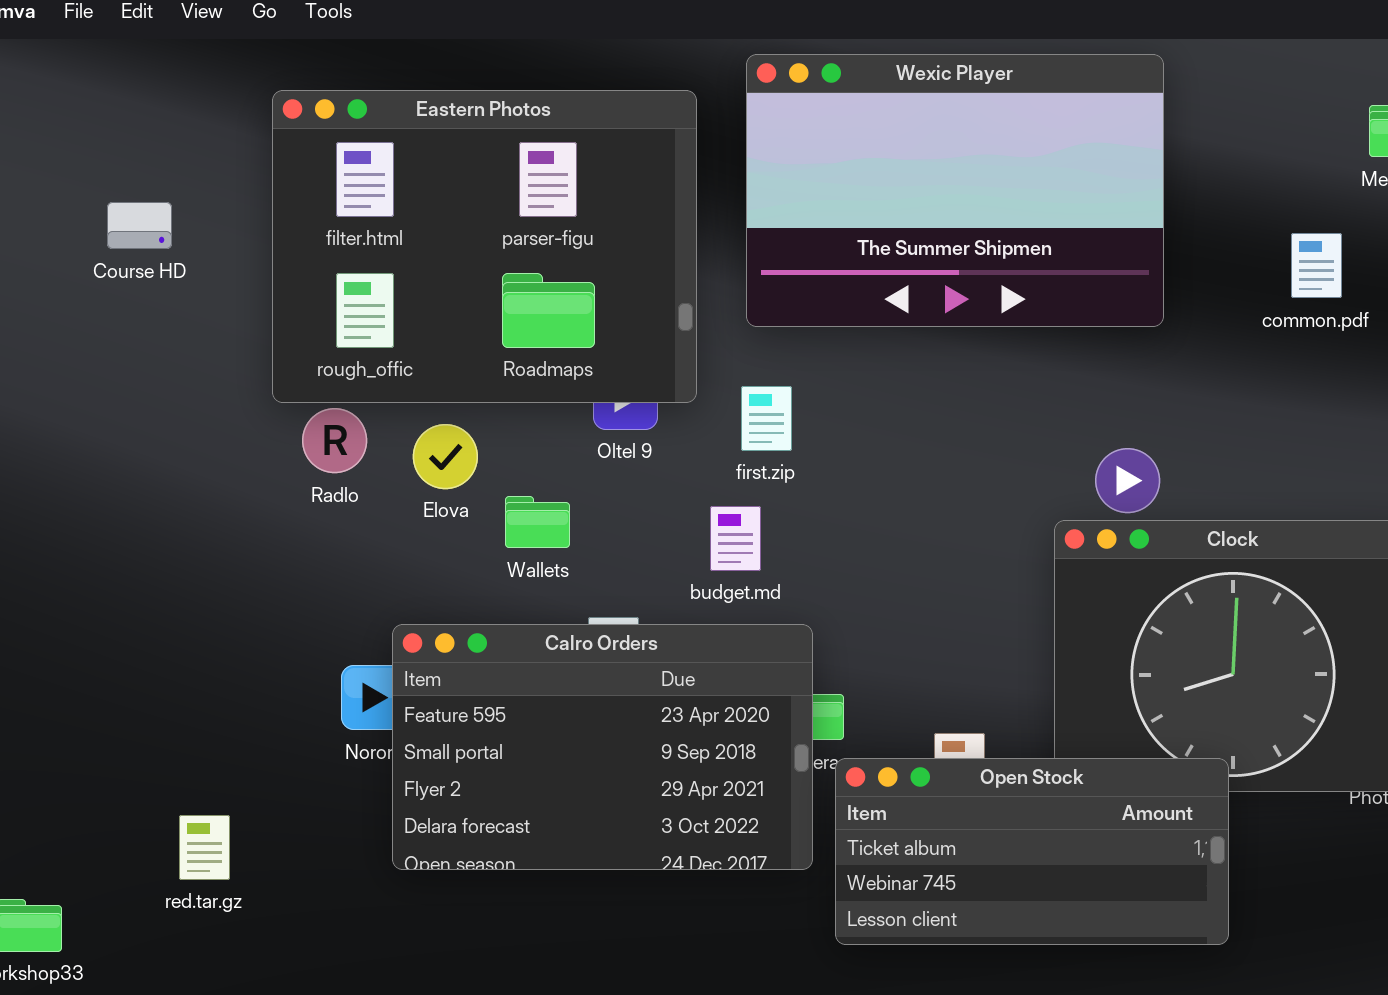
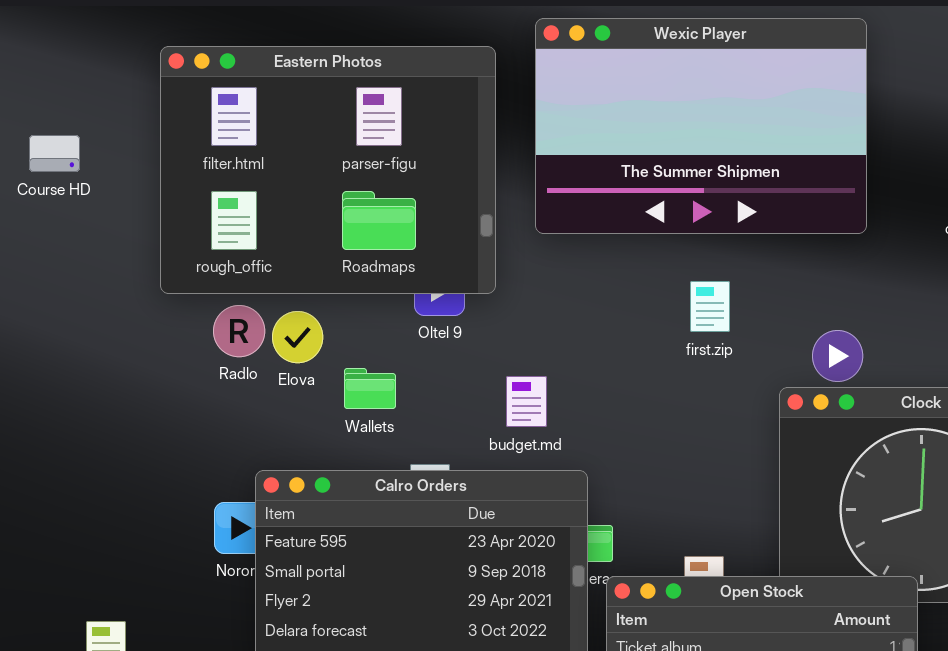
first.zip: [741,386,792,451] -> [690,281,730,332], moved
Radlo: [302,408,367,473] -> [213,305,265,357], moved

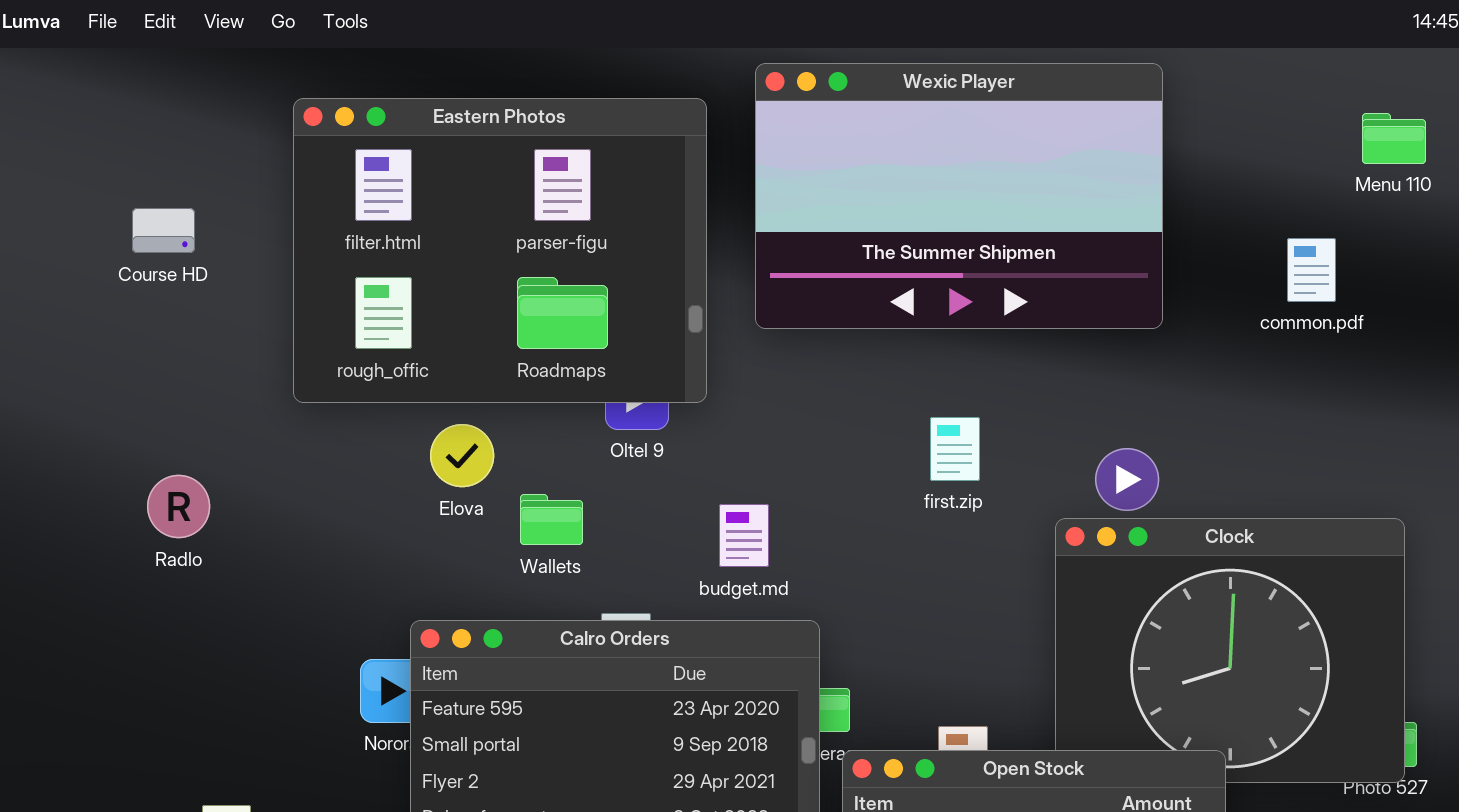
first.zip: [690,281,730,332] -> [930,417,980,481], moved
Radlo: [213,305,265,357] -> [147,475,210,538], moved

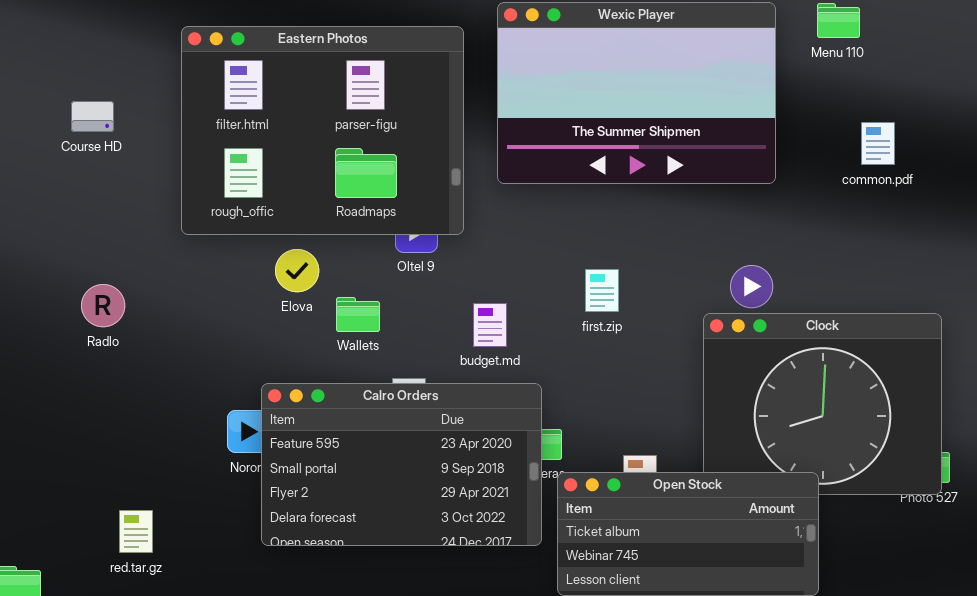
Menu 110: [1362,113,1426,164] -> [817,3,860,38], moved
first.zip: [930,417,980,481] -> [585,269,619,312], moved

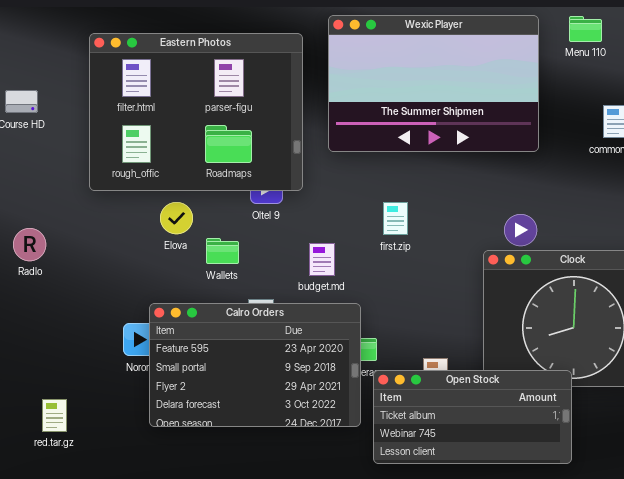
first.zip: [585,269,619,312] -> [383,202,408,235], moved

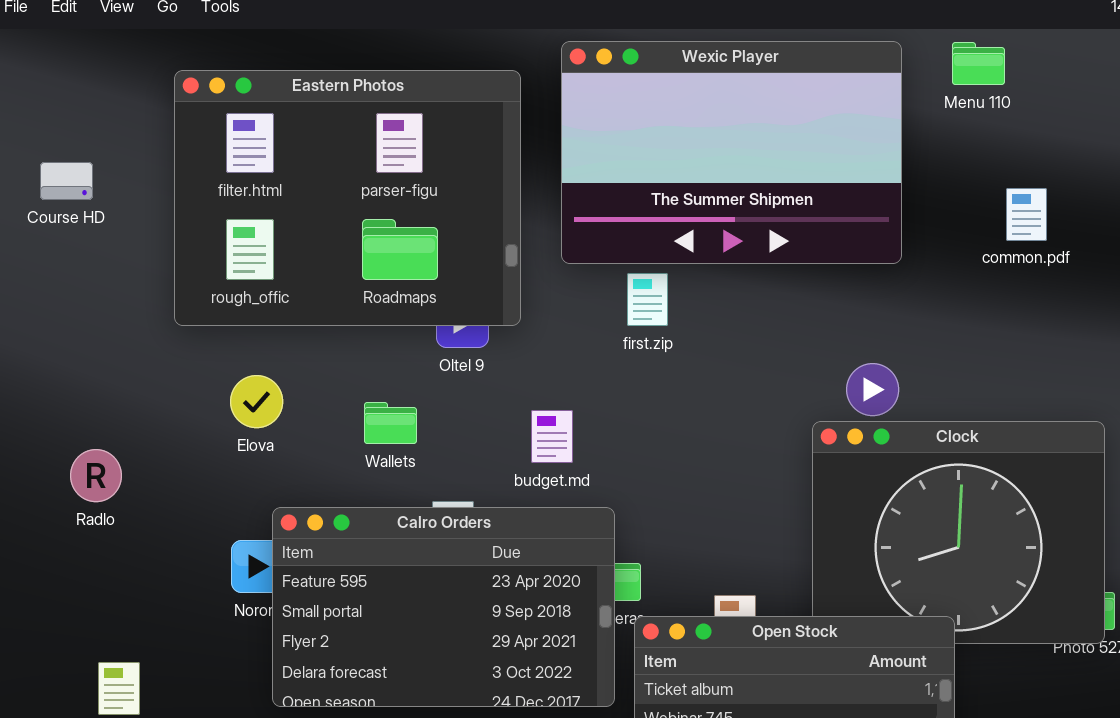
Elova: [160,202,193,234] -> [230,375,283,428], moved
first.zip: [383,202,408,235] -> [627,273,668,326], moved
Radlo: [13,228,46,261] -> [70,449,122,502], moved

